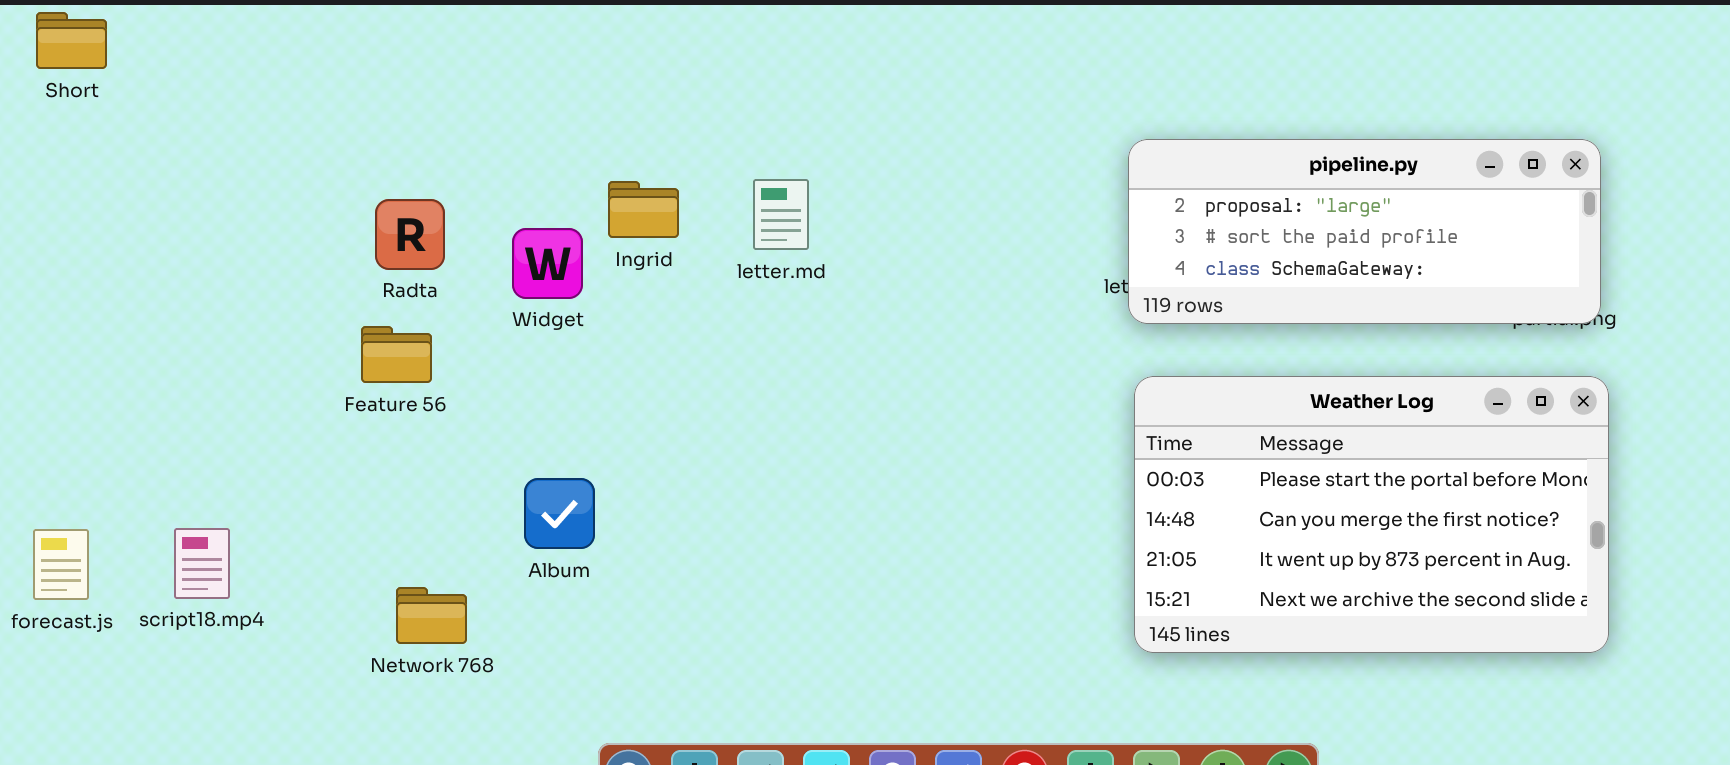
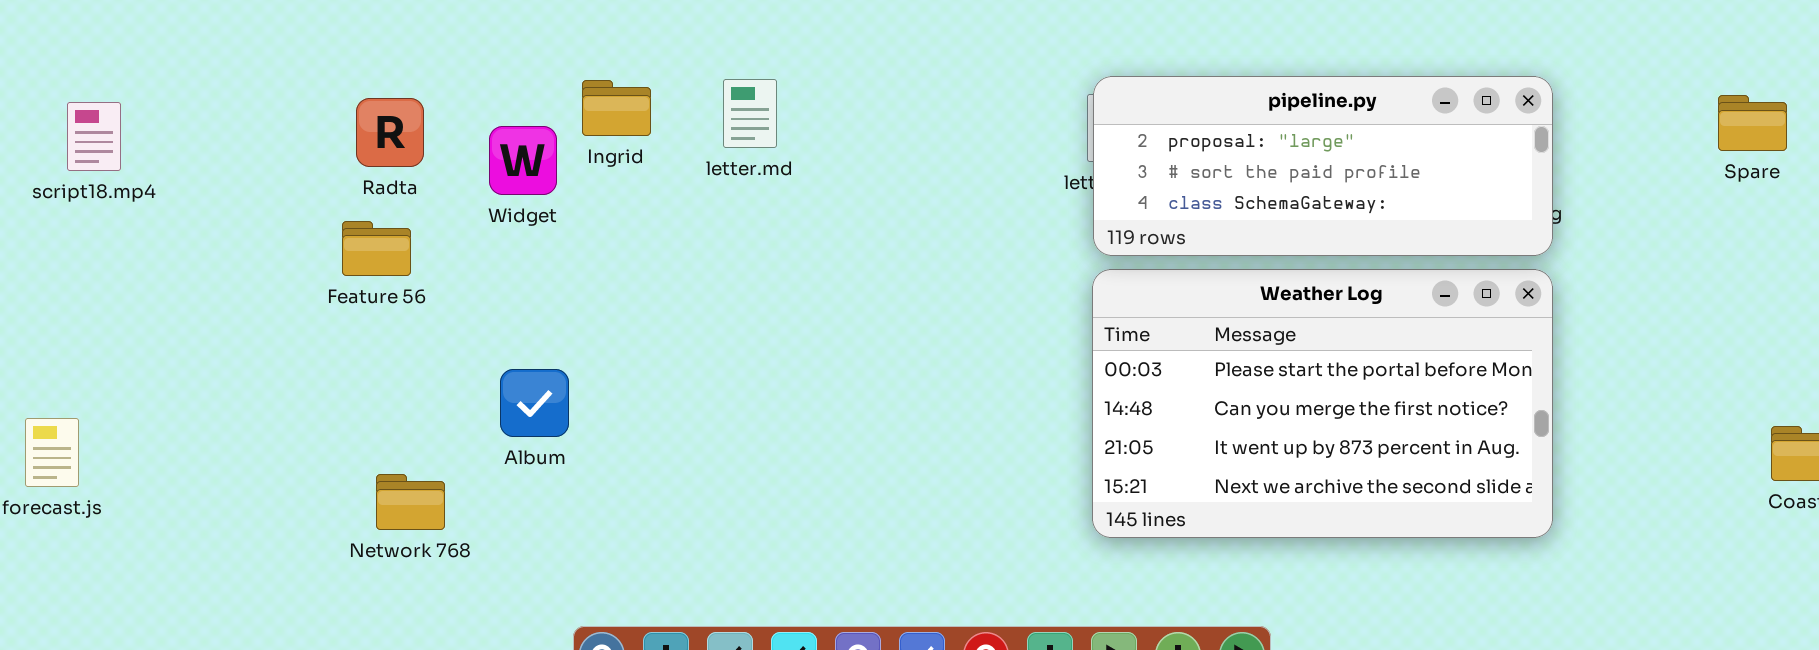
pipeline.py: [1128,139,1601,324] -> [1093,76,1553,256], moved
script18.mp4: [174,528,230,599] -> [67,102,121,171], moved

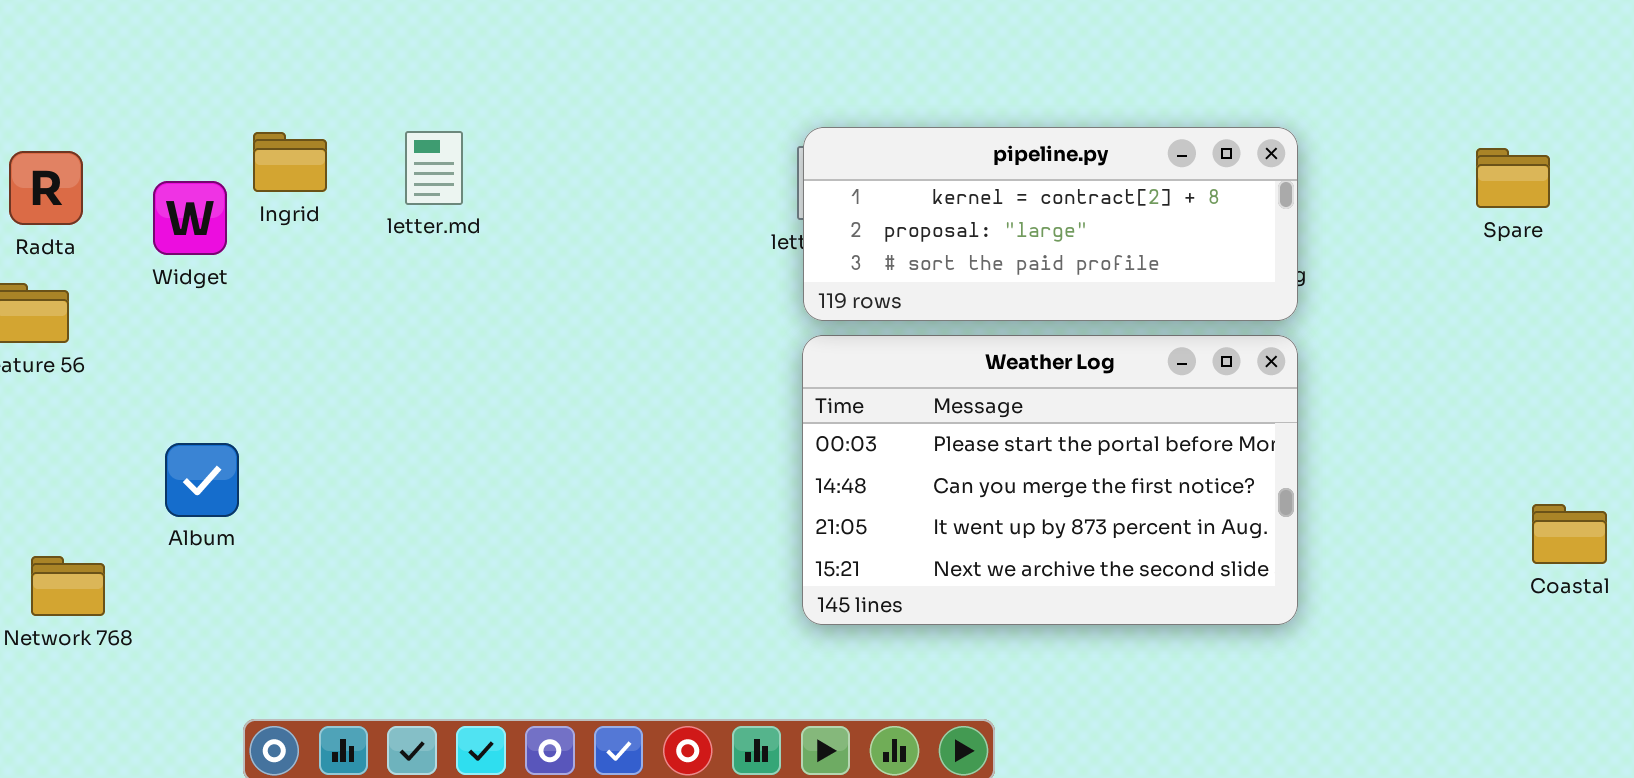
pipeline.py: [1093,76,1553,256] -> [803,127,1298,321], scrolled up 1 row

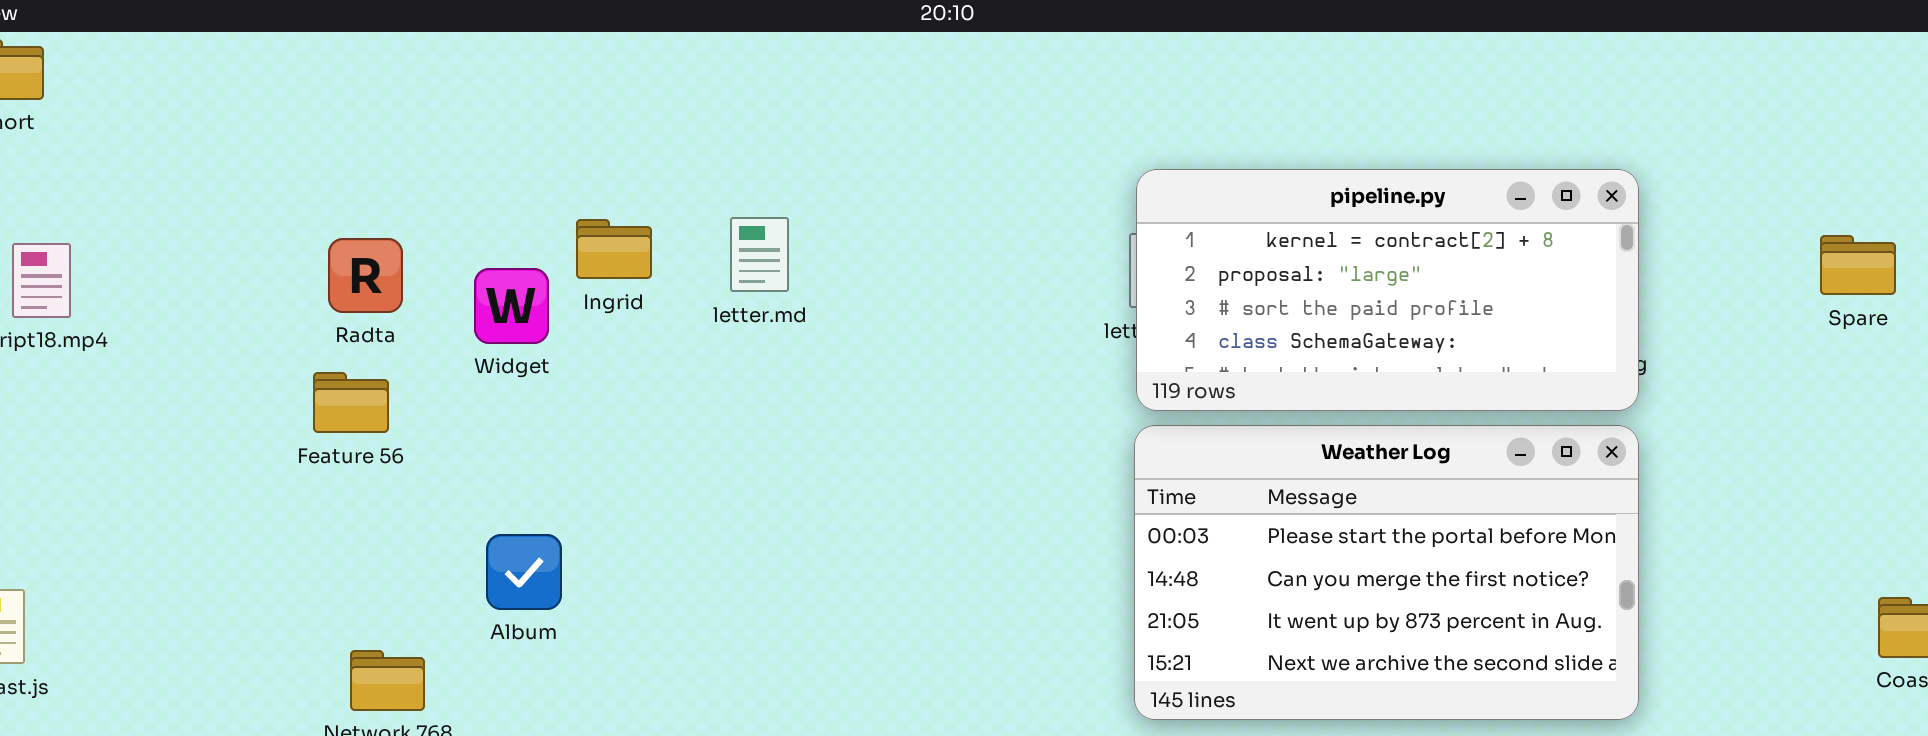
pipeline.py: [803,127,1298,321] -> [1136,169,1639,411], resized

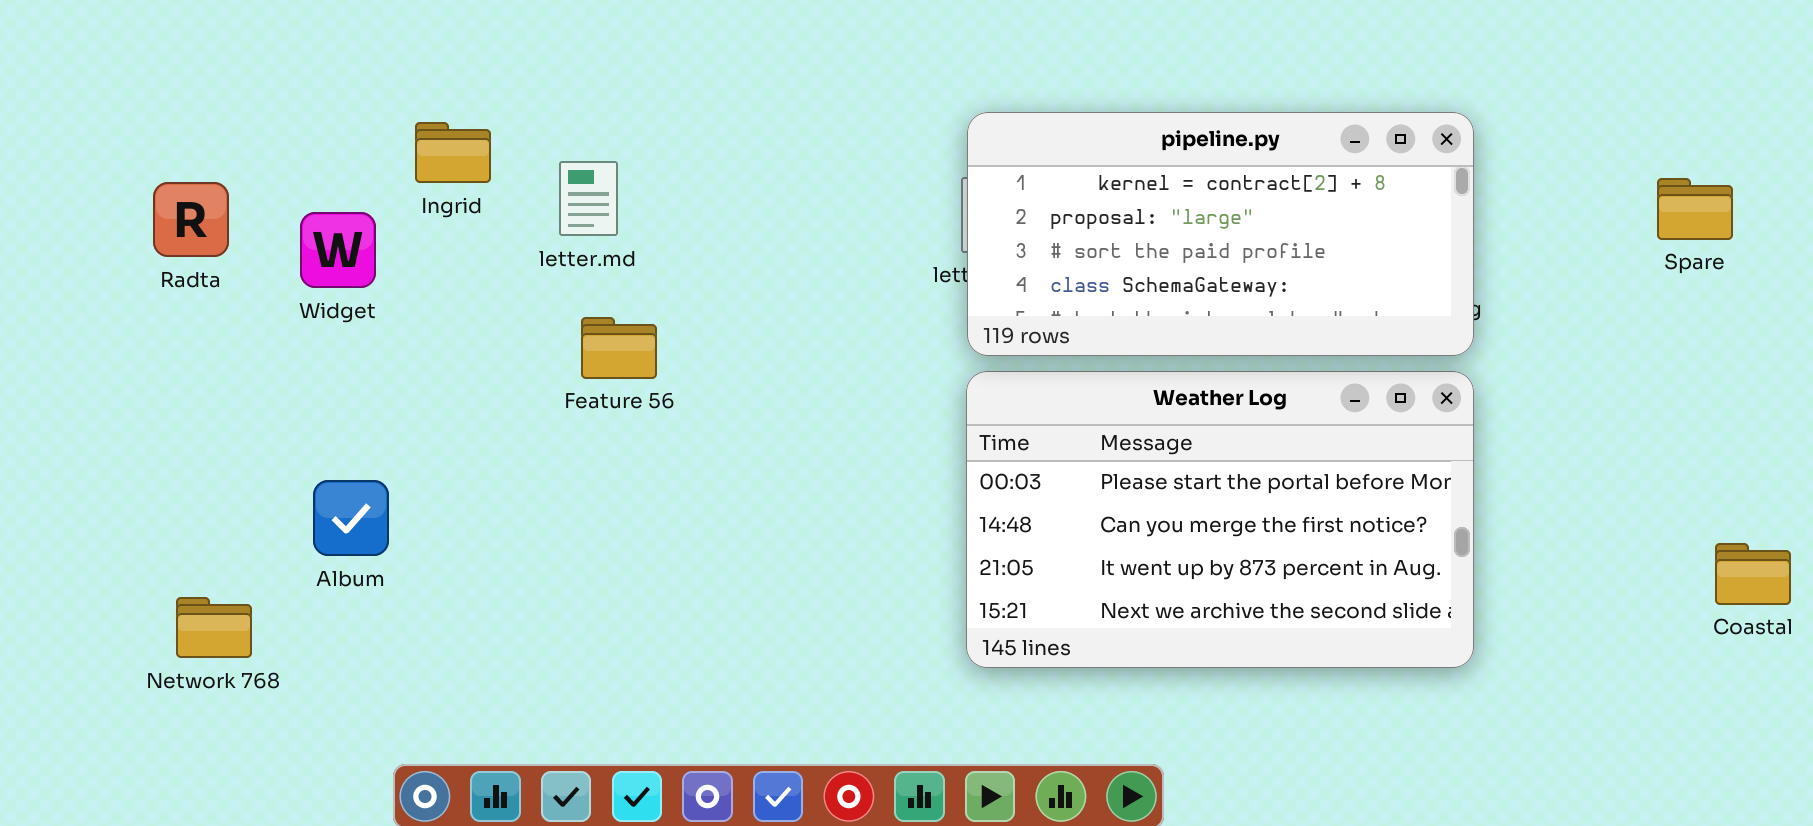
Ingrid: [576,219,652,279] -> [415,122,491,183], moved
Feature 56: [313,372,389,433] -> [581,317,657,379], moved

